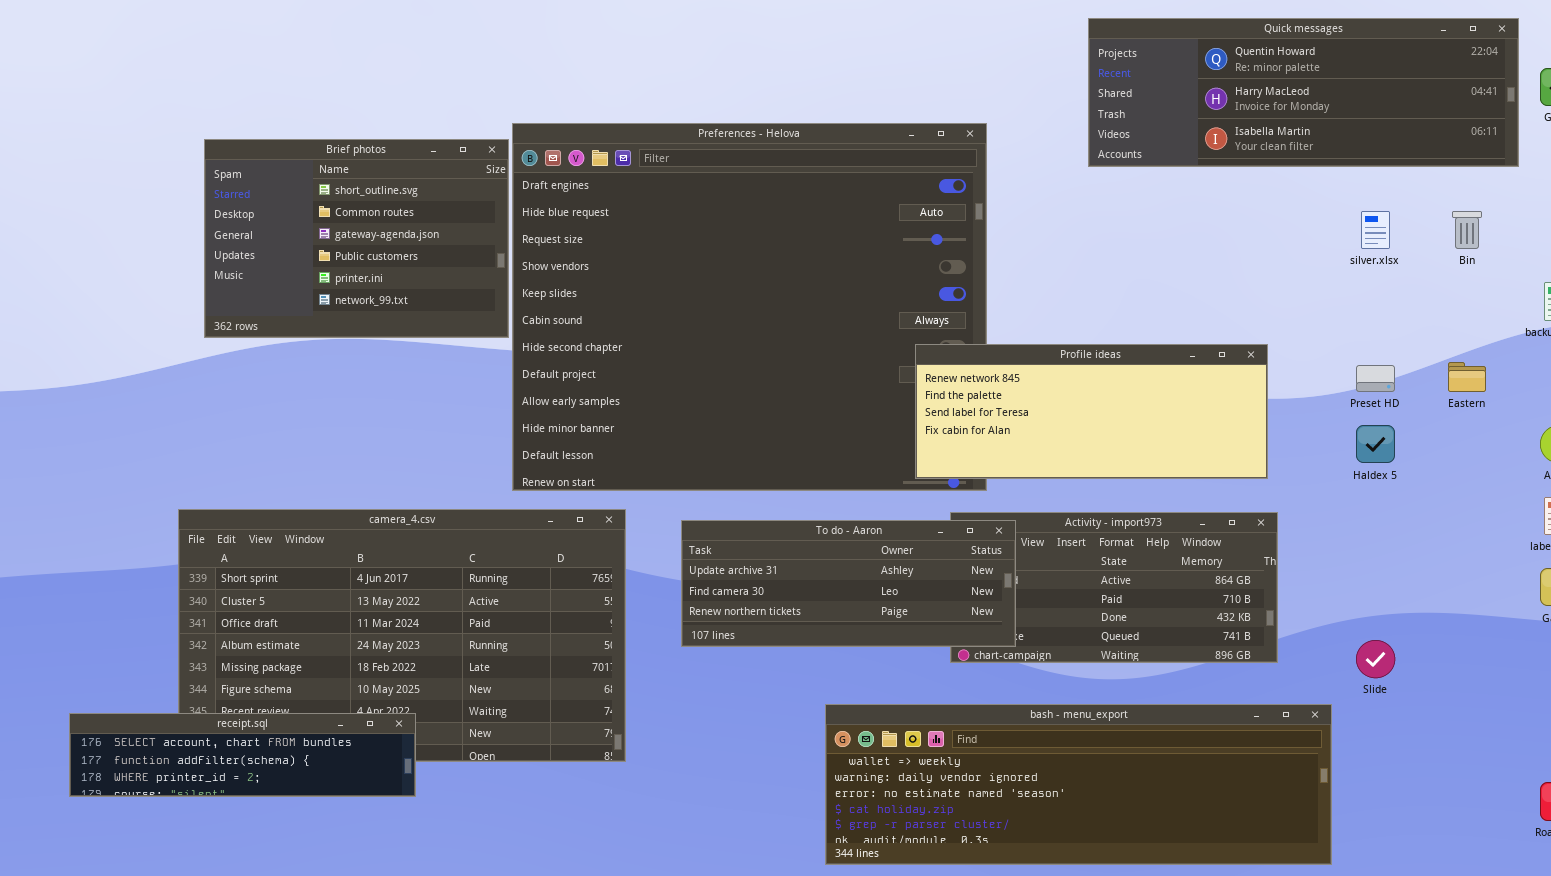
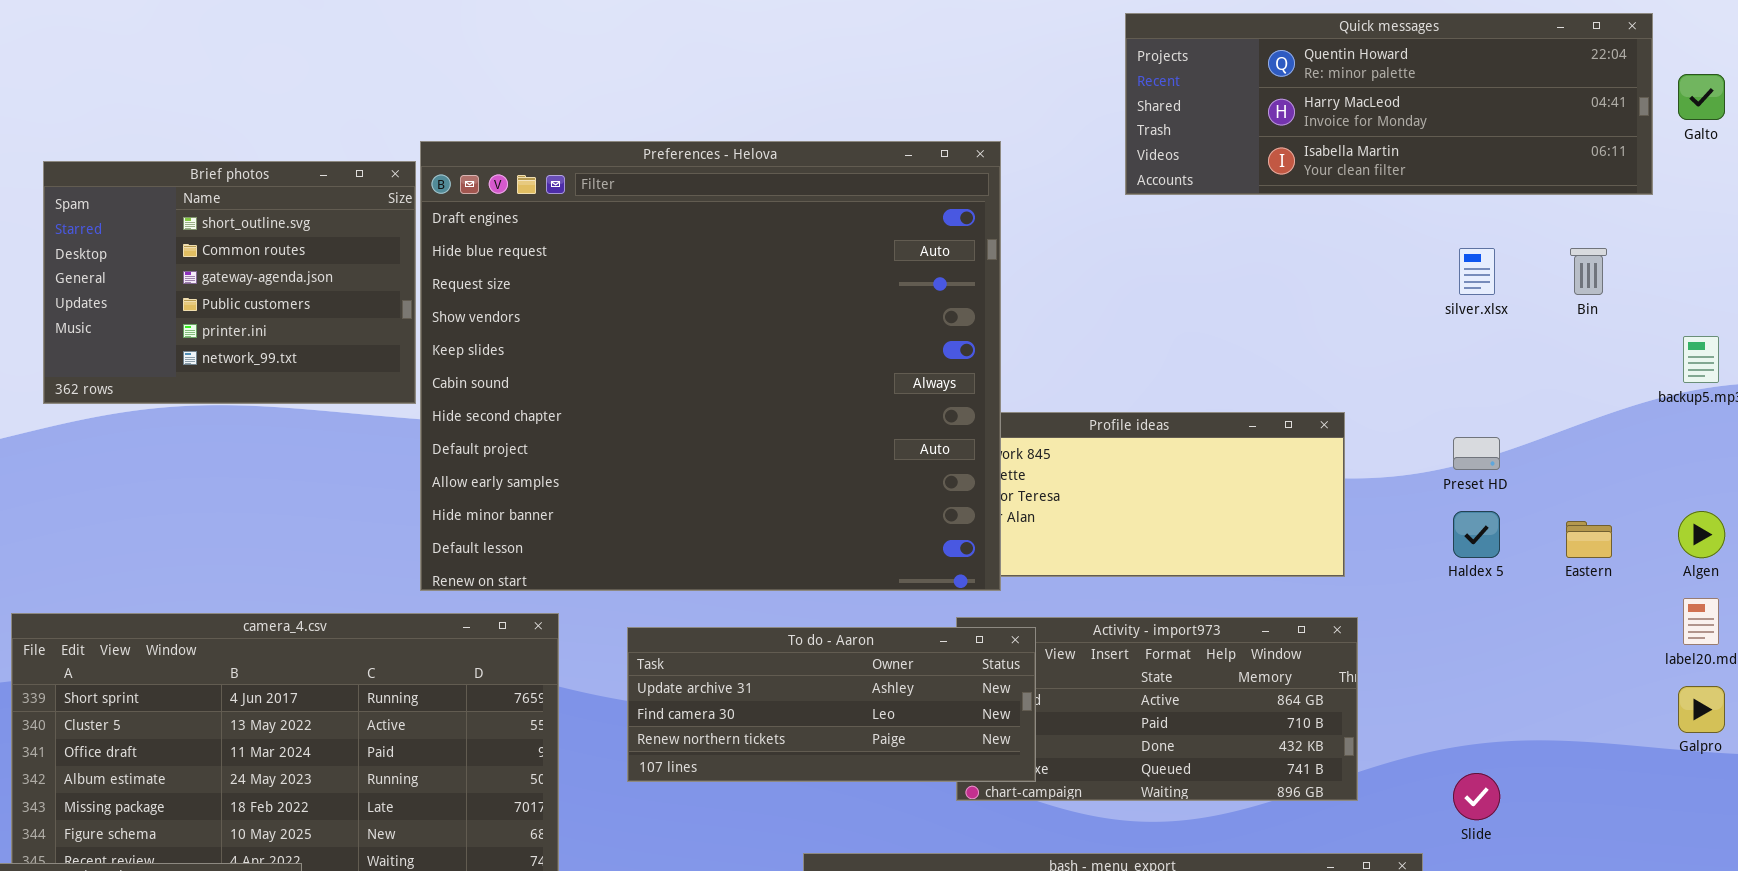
Preferences - Helova: [512,123,987,491] -> [420,141,1001,591], raised
Eastern: [1448,362,1486,392] -> [1566,521,1612,558], moved

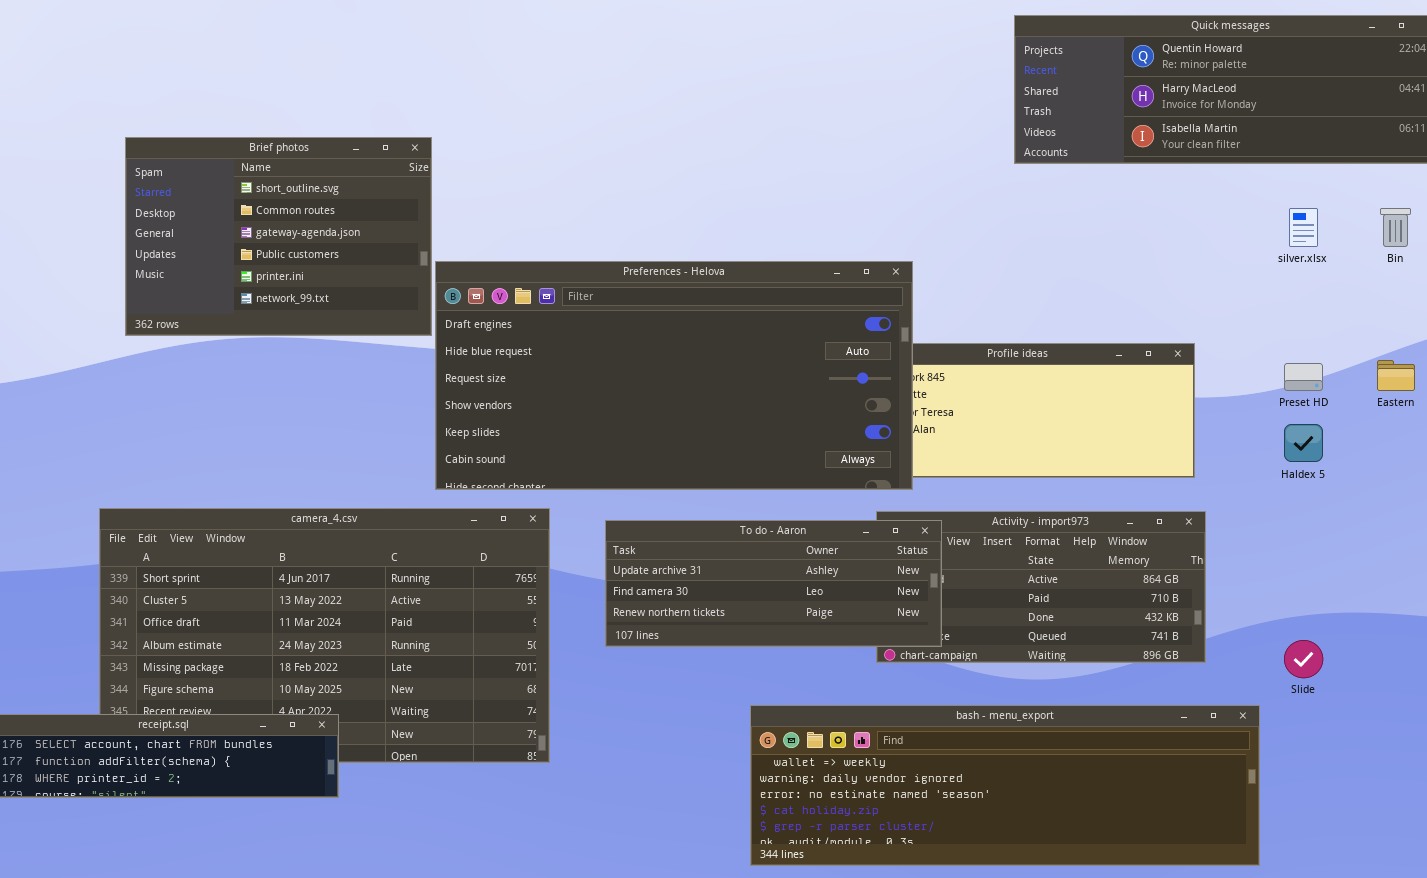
Preferences - Helova: [420,141,1001,591] -> [435,261,913,490], resized
Eastern: [1566,521,1612,558] -> [1377,360,1415,391], moved

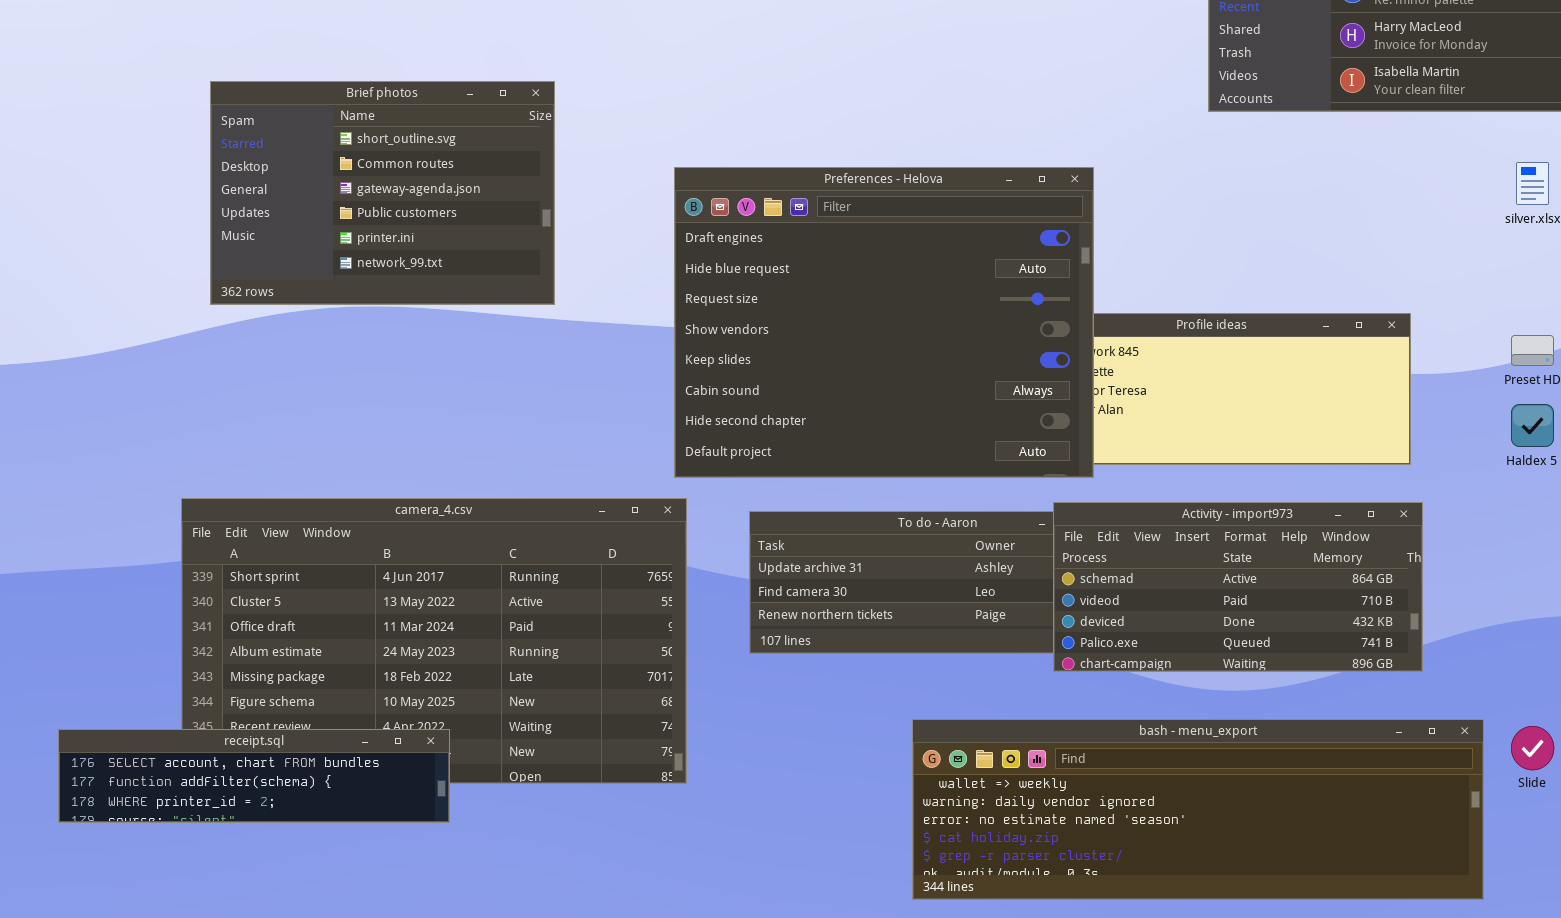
Preferences - Helova: [435,261,913,490] -> [674,167,1094,478], resized
Activity - import973: [876,511,1206,663] -> [1053,502,1423,672], raised
Slide: [1284,640,1323,678] -> [1511,726,1554,770], moved

